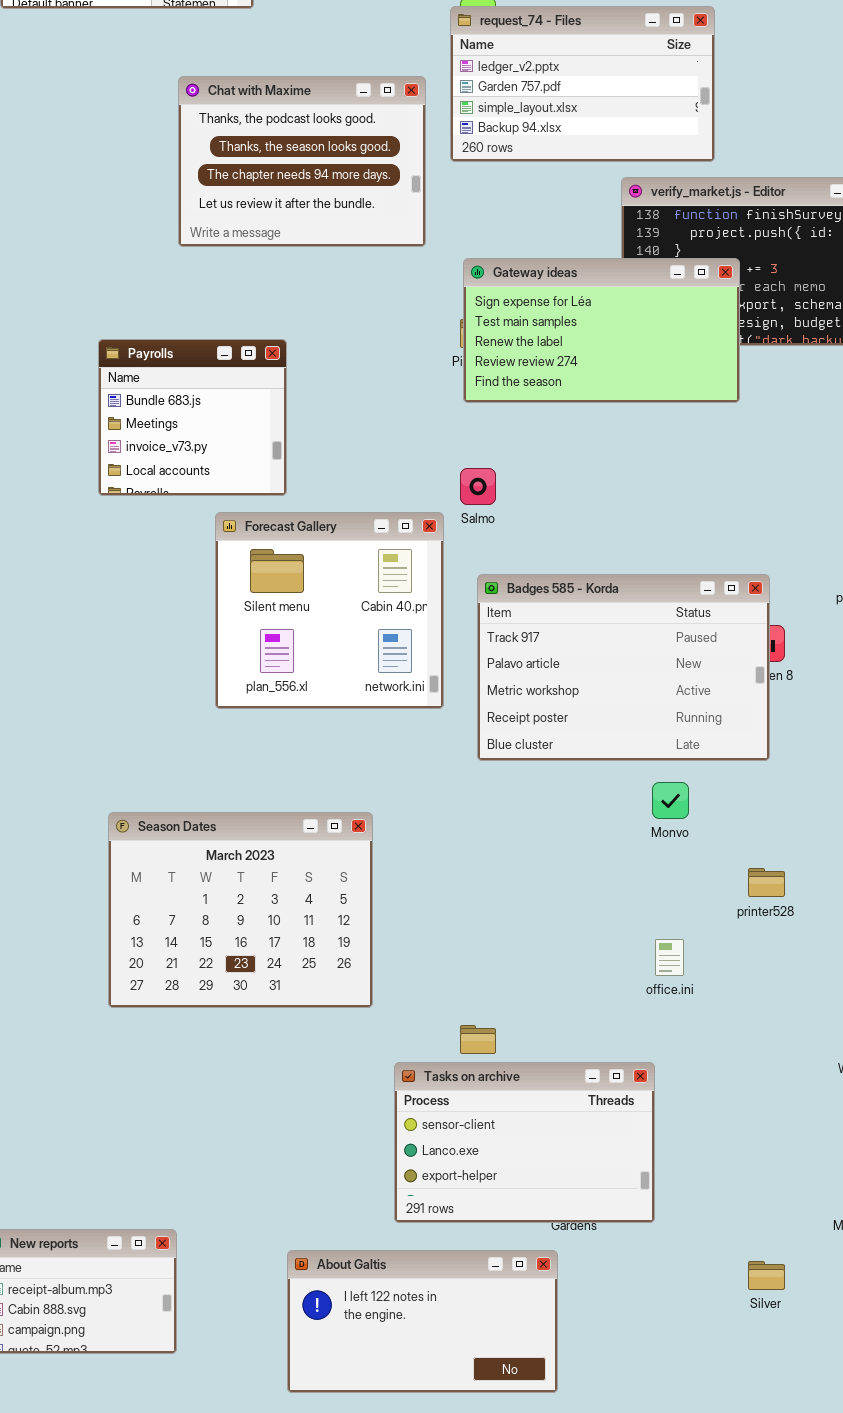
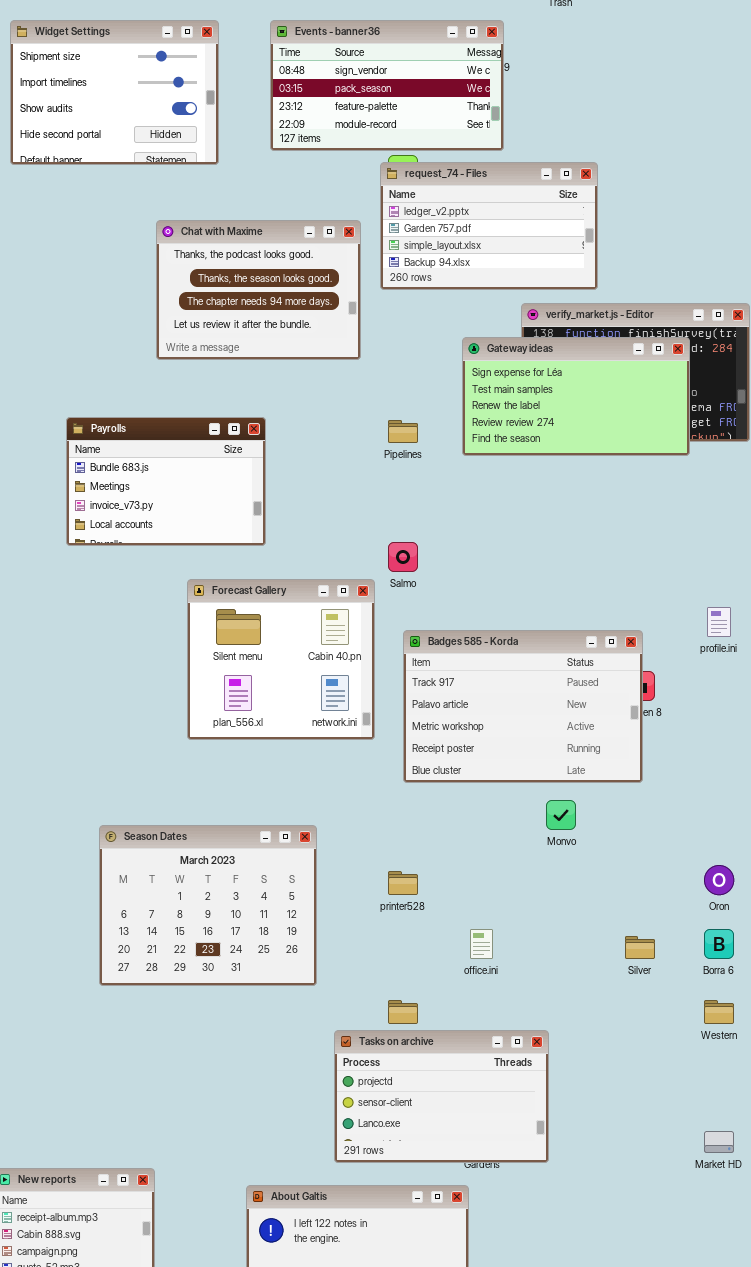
Gateway ideas: [463,258,740,403] -> [462,337,690,456], moved
Payrolls: [98,339,287,496] -> [66,417,266,546], moved, resized
printer528: [748,868,785,897] -> [388,871,418,895], moved
office.ini: [655,939,684,976] -> [470,929,493,959], moved
Tasks on archive: [394,1062,655,1223] -> [334,1030,549,1163], scrolled up 1 row
Silver: [748,1261,785,1290] -> [625,936,655,959], moved

